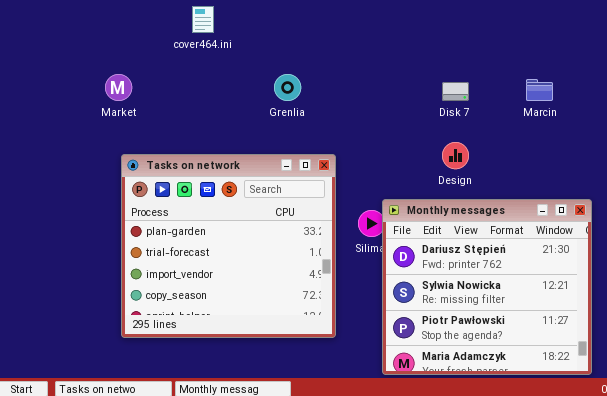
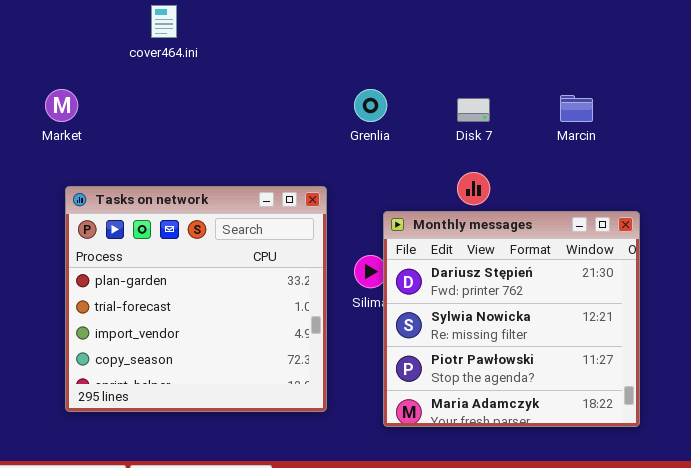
Grenlia: [274,74,301,101] -> [354,89,387,122], moved
Monthly messages: [382,199,592,375] -> [383,211,640,427], moved

